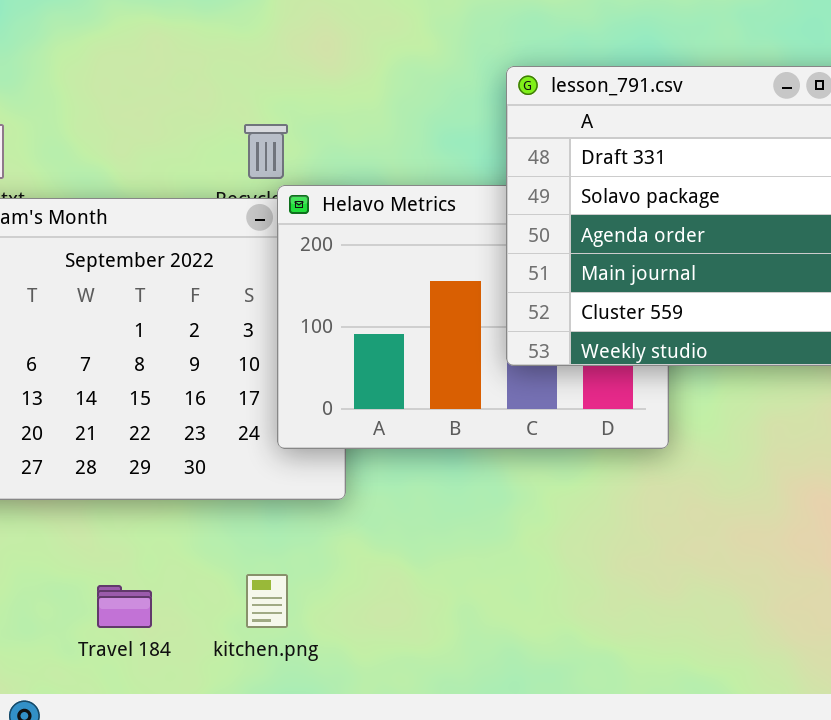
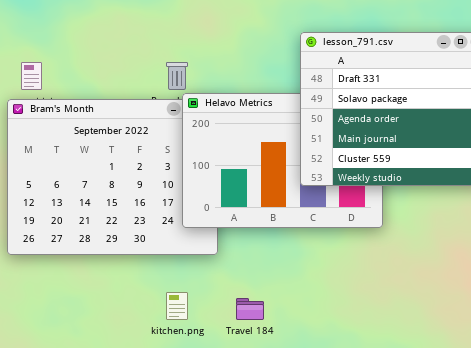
Travel 184: [97,585,152,628] -> [236,298,264,320], moved

